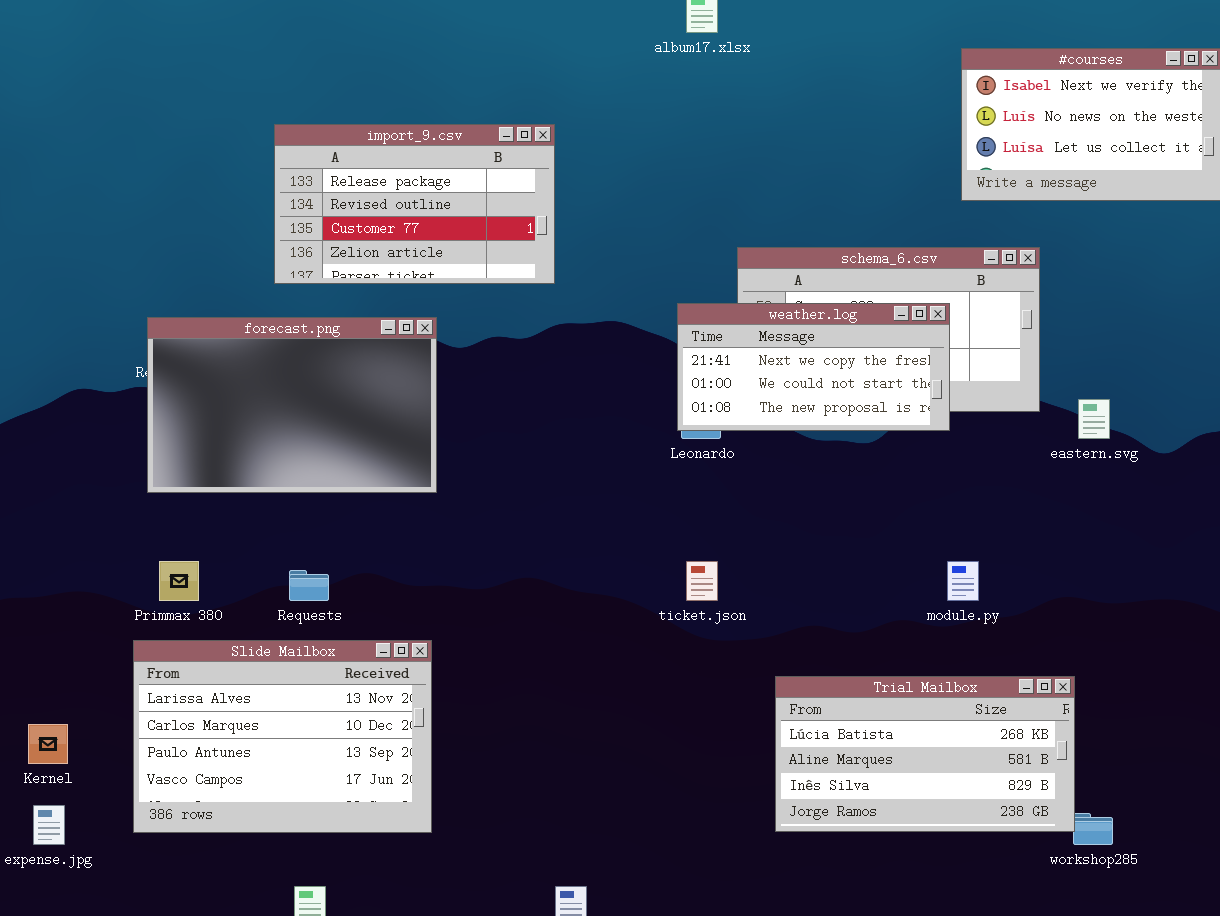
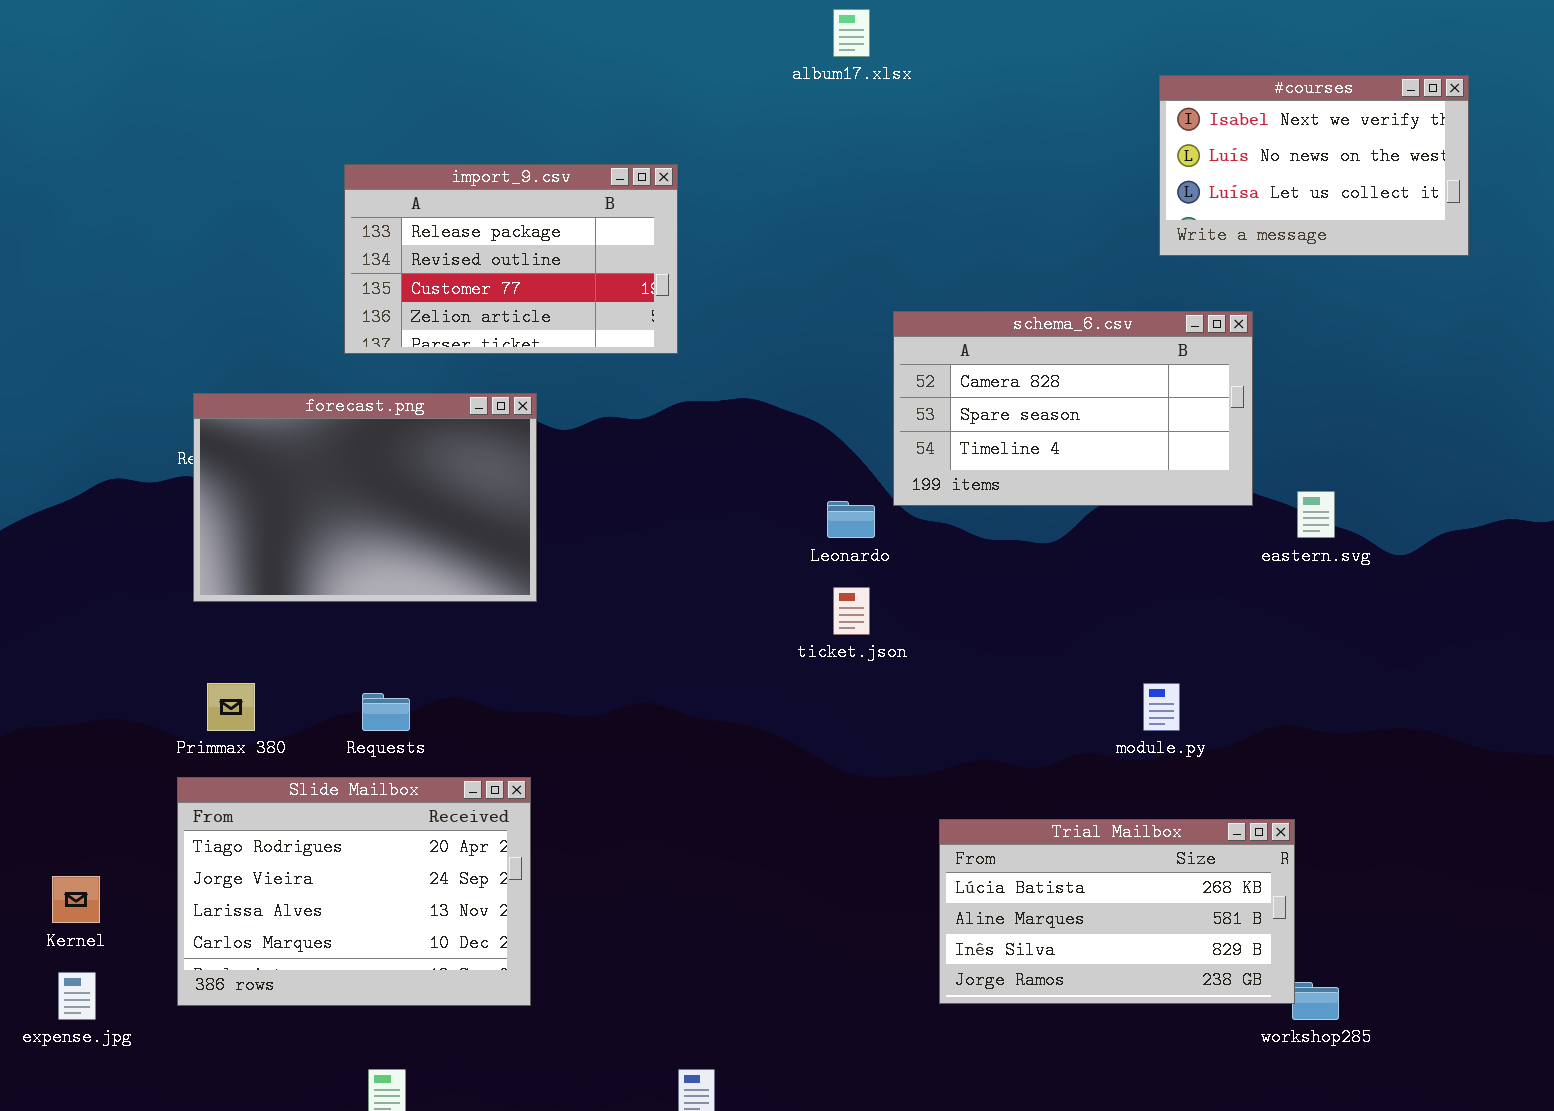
weather.log: [677,303,950,431] -> none, closed
ticket.json: [686,561,718,601] -> [833,587,870,635], moved
Slide Mailbox: [133,640,432,833] -> [177,777,531,1006], scrolled up 2 rows

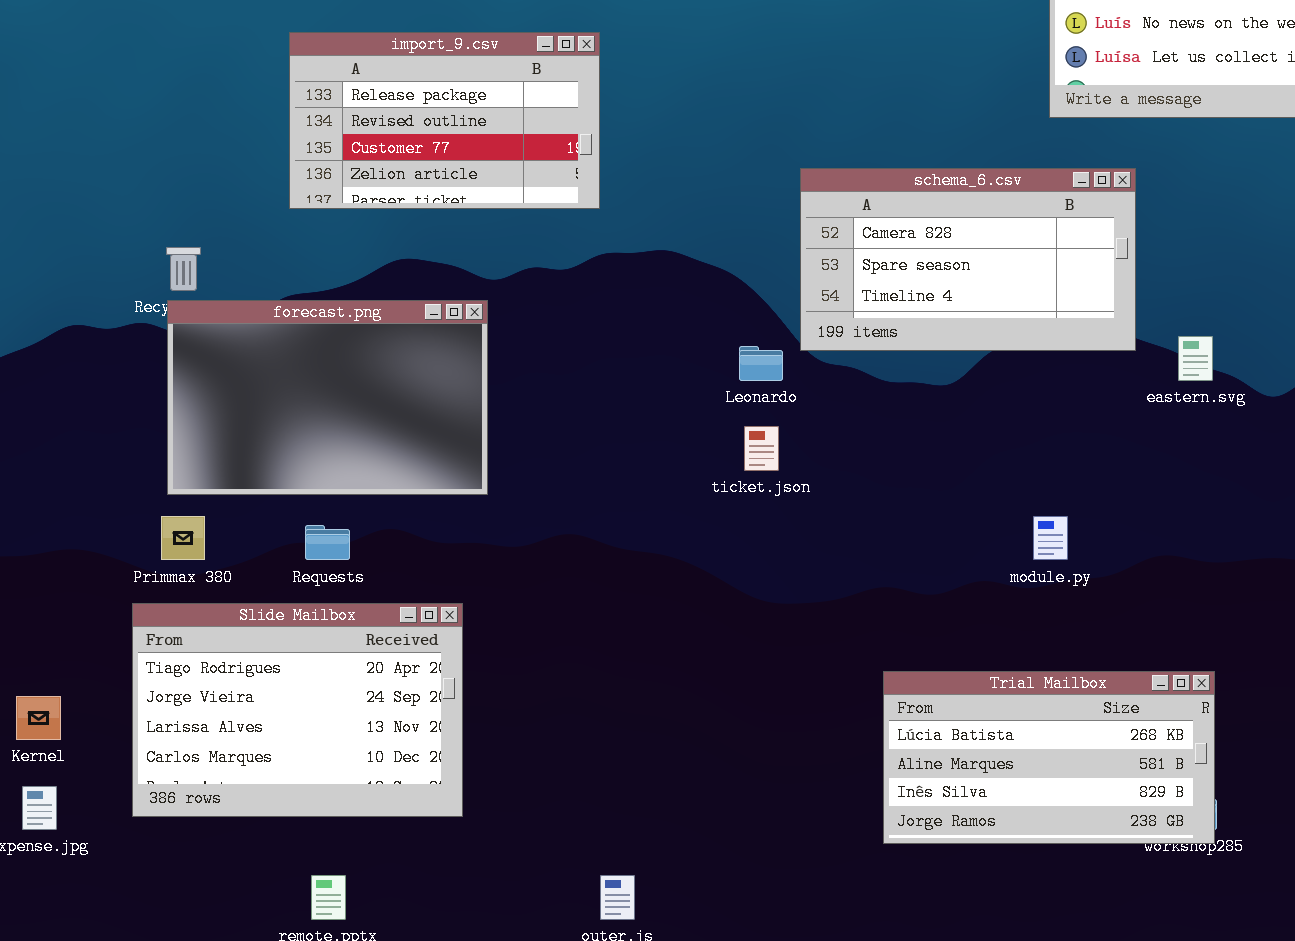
forecast.png: [193,393,537,602] -> [167,300,488,495], moved
Trial Mailbox: [939,819,1295,1004] -> [883,671,1215,844], moved

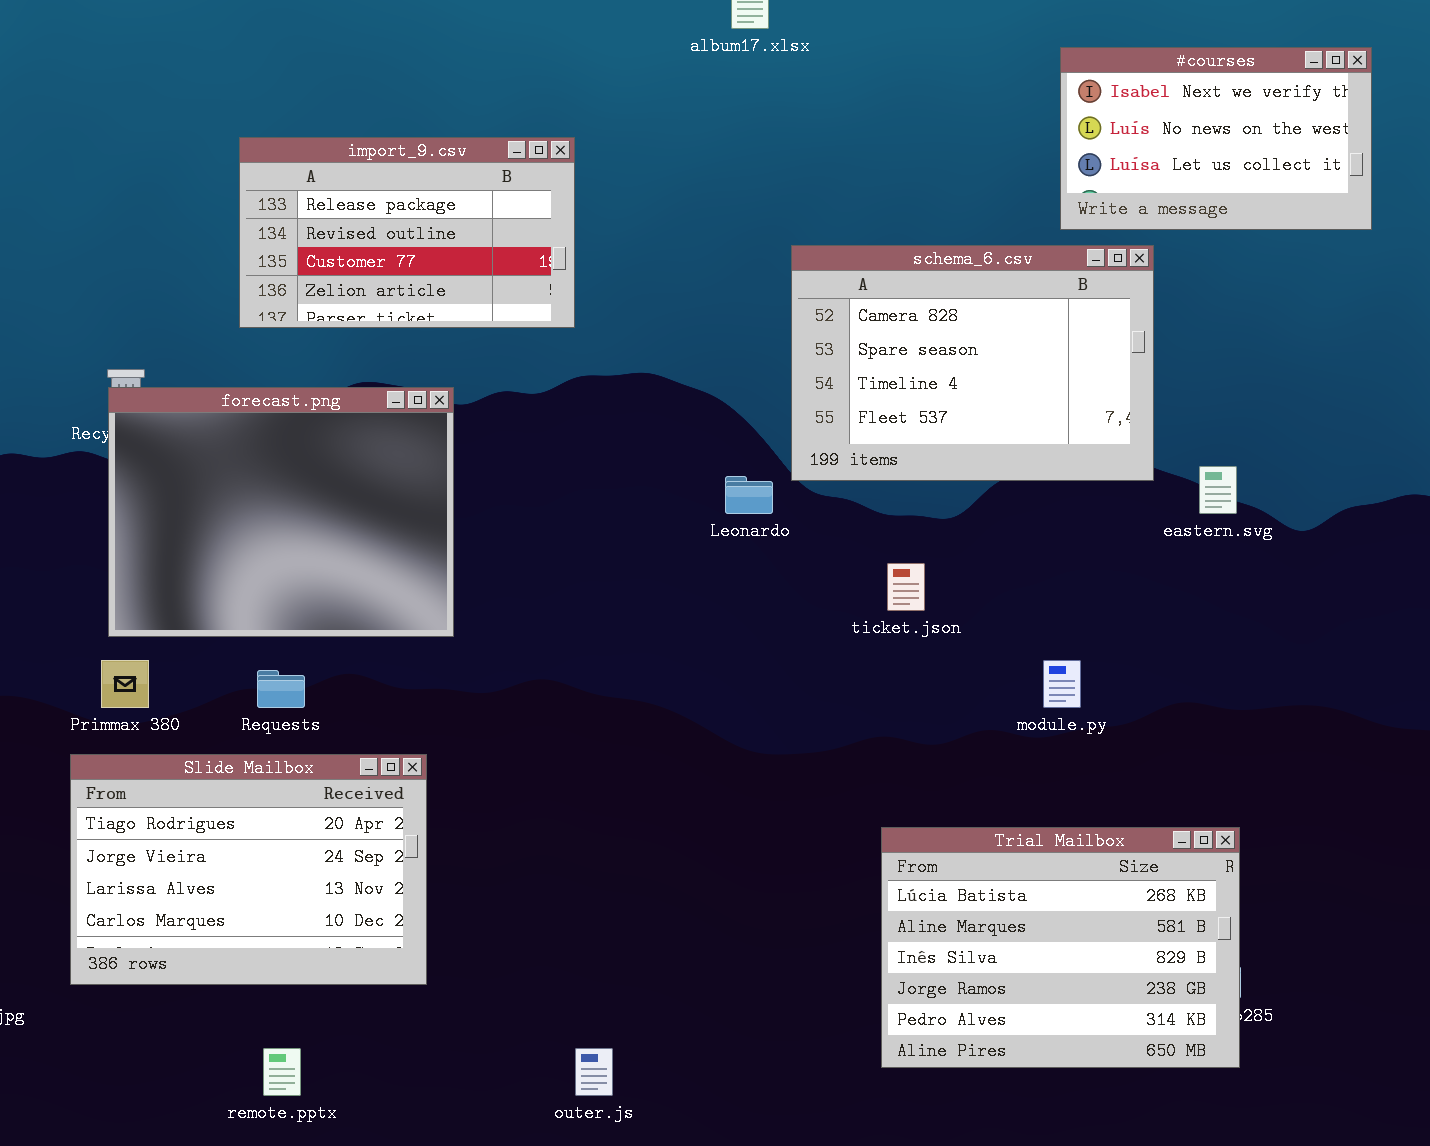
schema_6.csv: [800,168,1136,351] -> [791,245,1154,481], resized
forecast.png: [167,300,488,495] -> [108,387,454,637], resized
ticket.json: [744,426,779,471] -> [887,563,925,611], moved
Trial Mailbox: [883,671,1215,844] -> [881,827,1240,1068], resized

